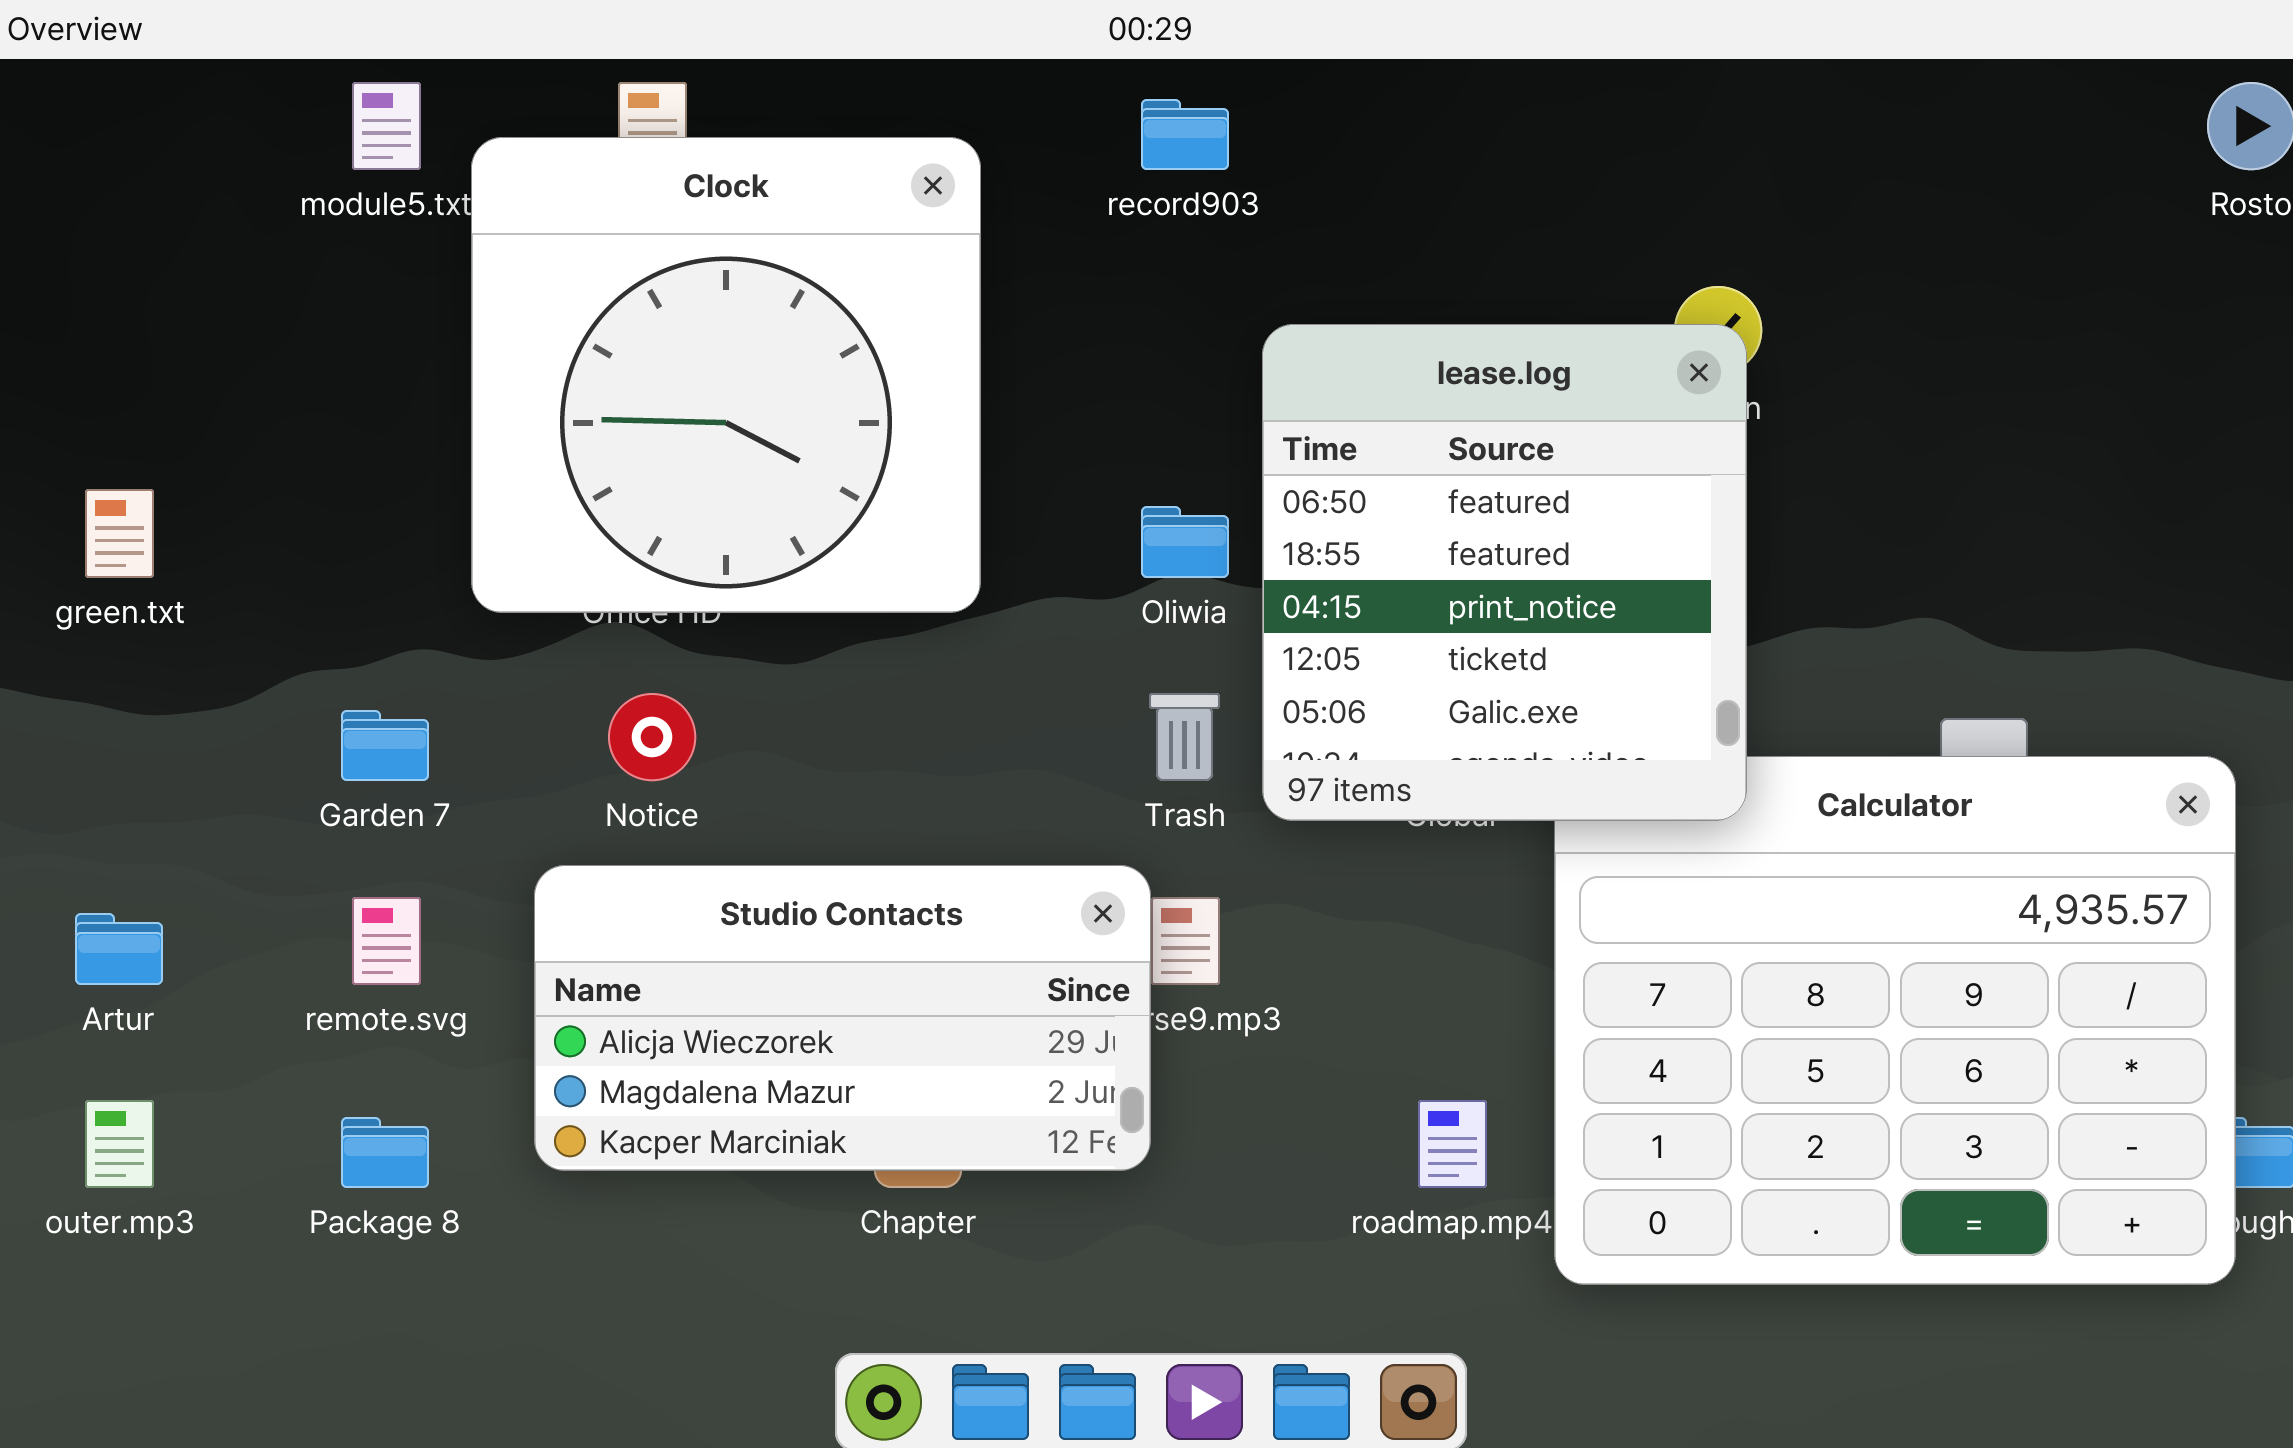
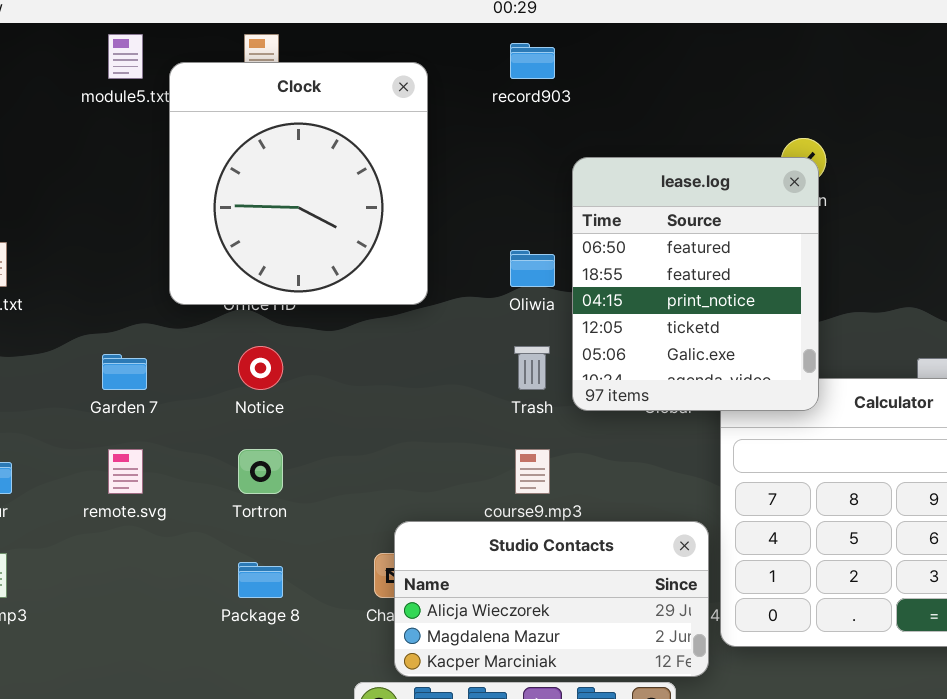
Studio Contacts: [534,865,1151,1171] -> [394,521,709,677], moved
Package 8: [341,1117,429,1188] -> [238,562,283,598], moved

